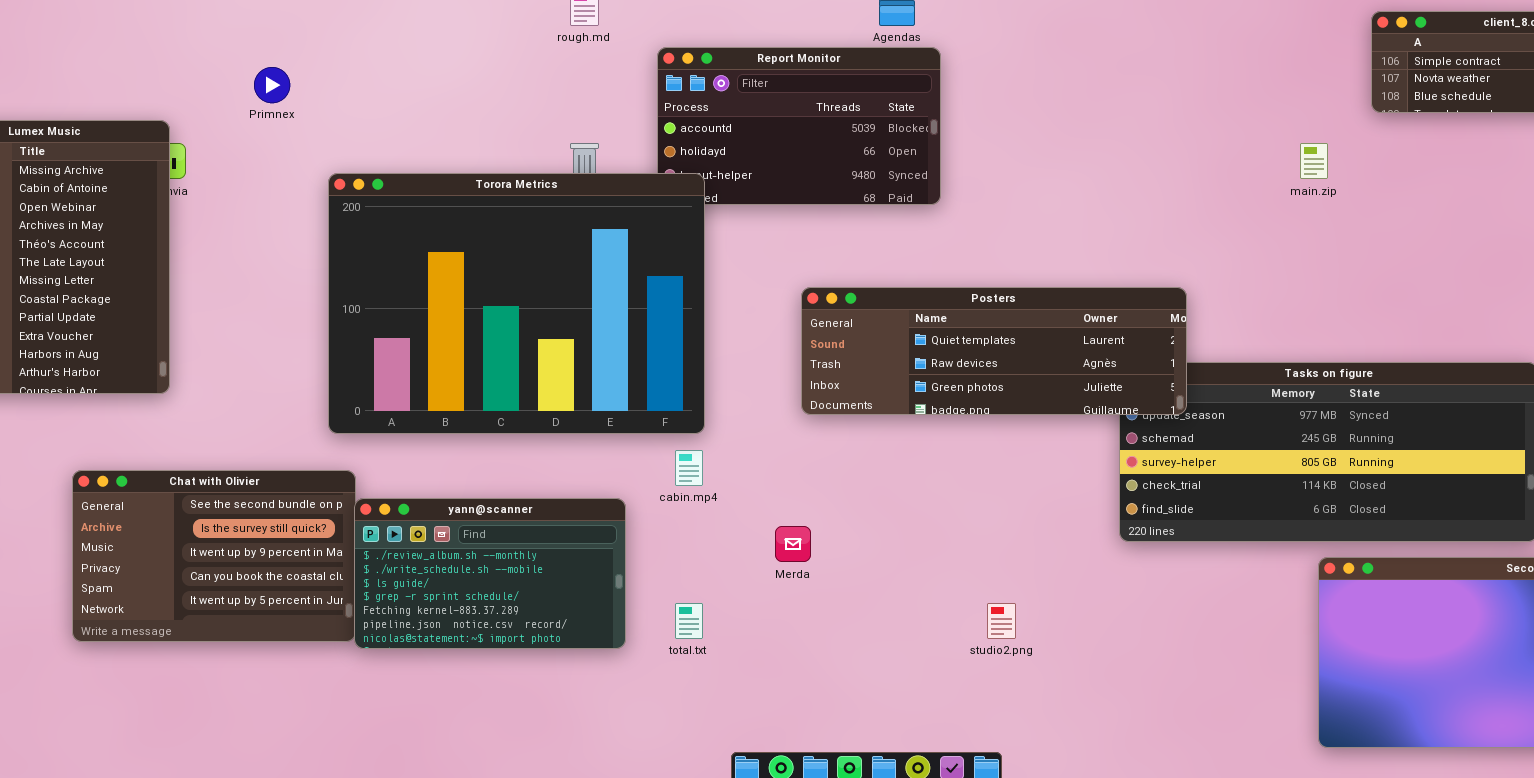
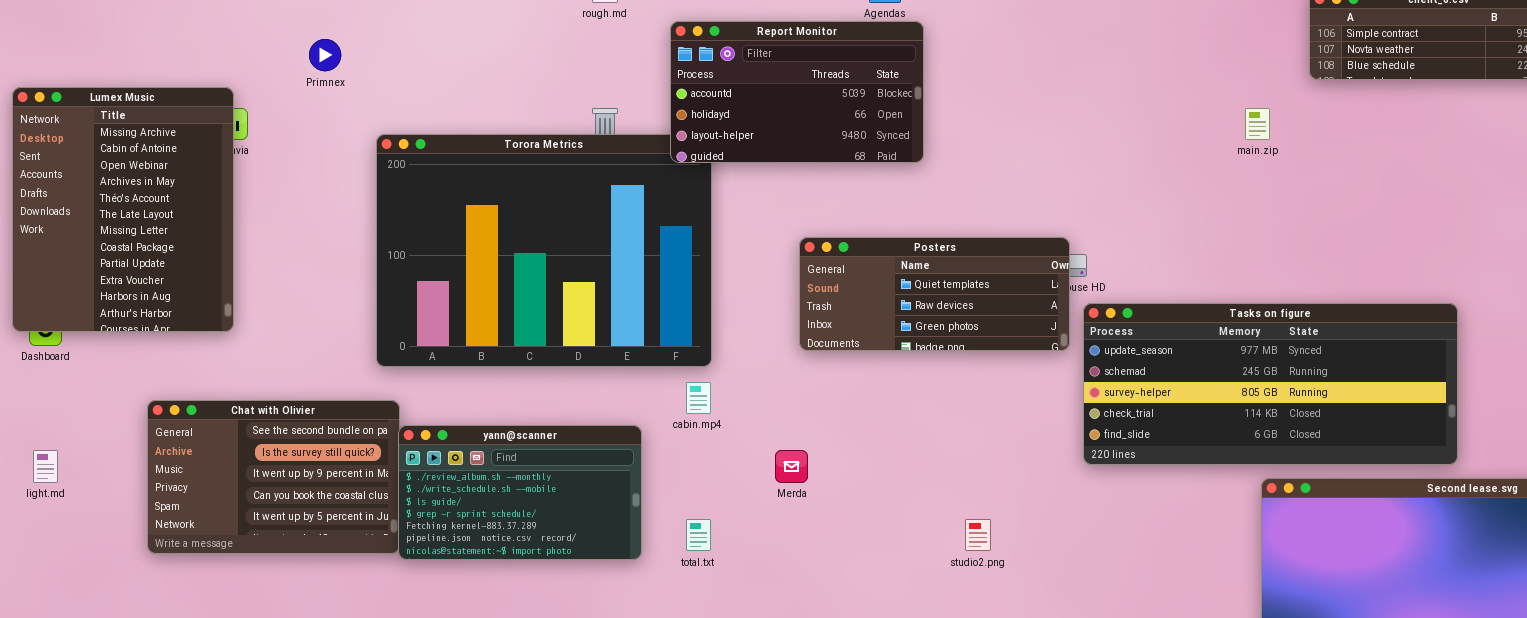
Report Monitor: [657,47,941,205] -> [670,21,924,163], raised
Posters: [801,287,1187,415] -> [799,237,1070,351], resized

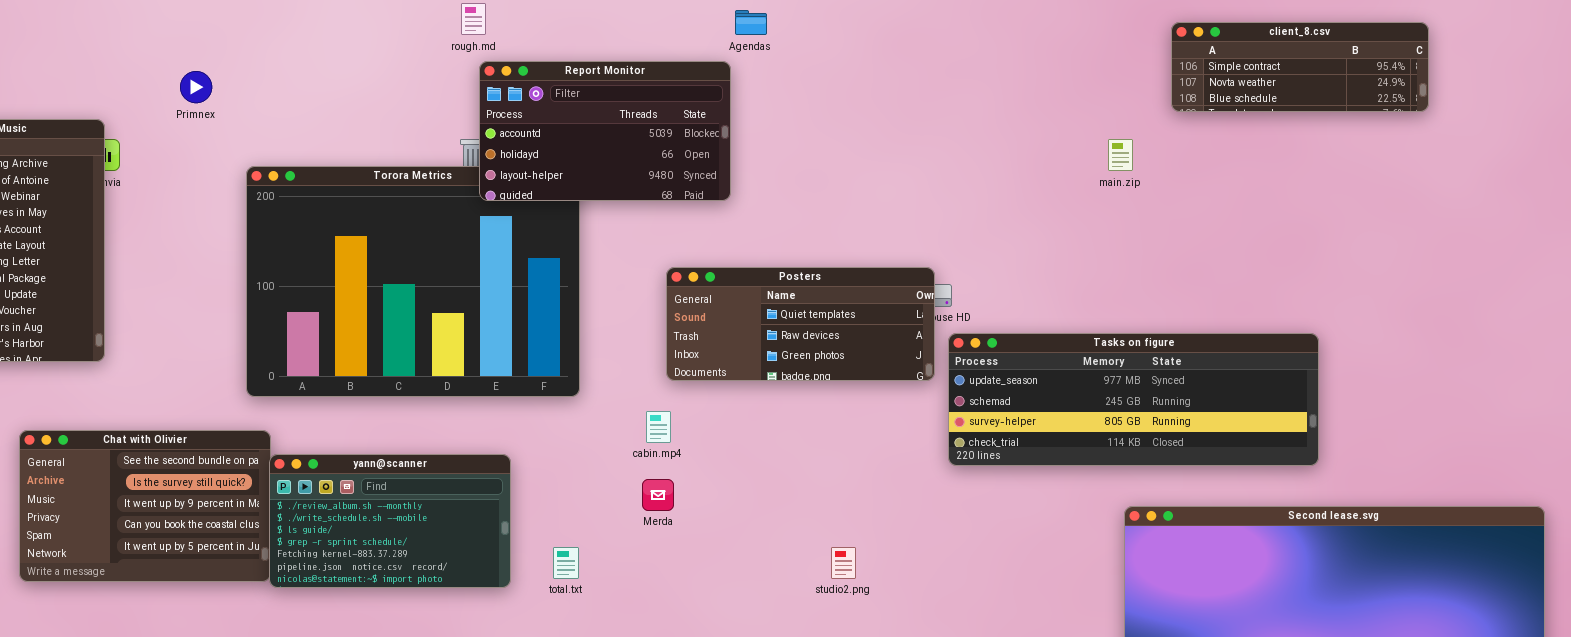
Report Monitor: [670,21,924,163] -> [479,61,731,201], moved
Tasks on figure: [1083,303,1458,465] -> [948,333,1319,466], resized
cabin.mp4: [686,382,711,414] -> [646,411,671,443], moved

